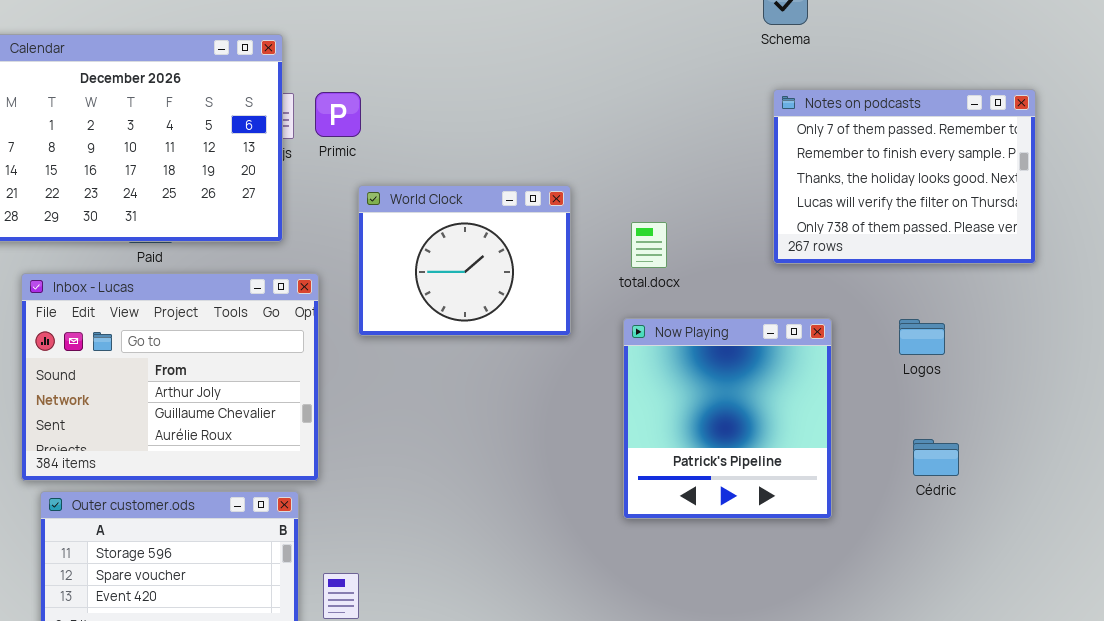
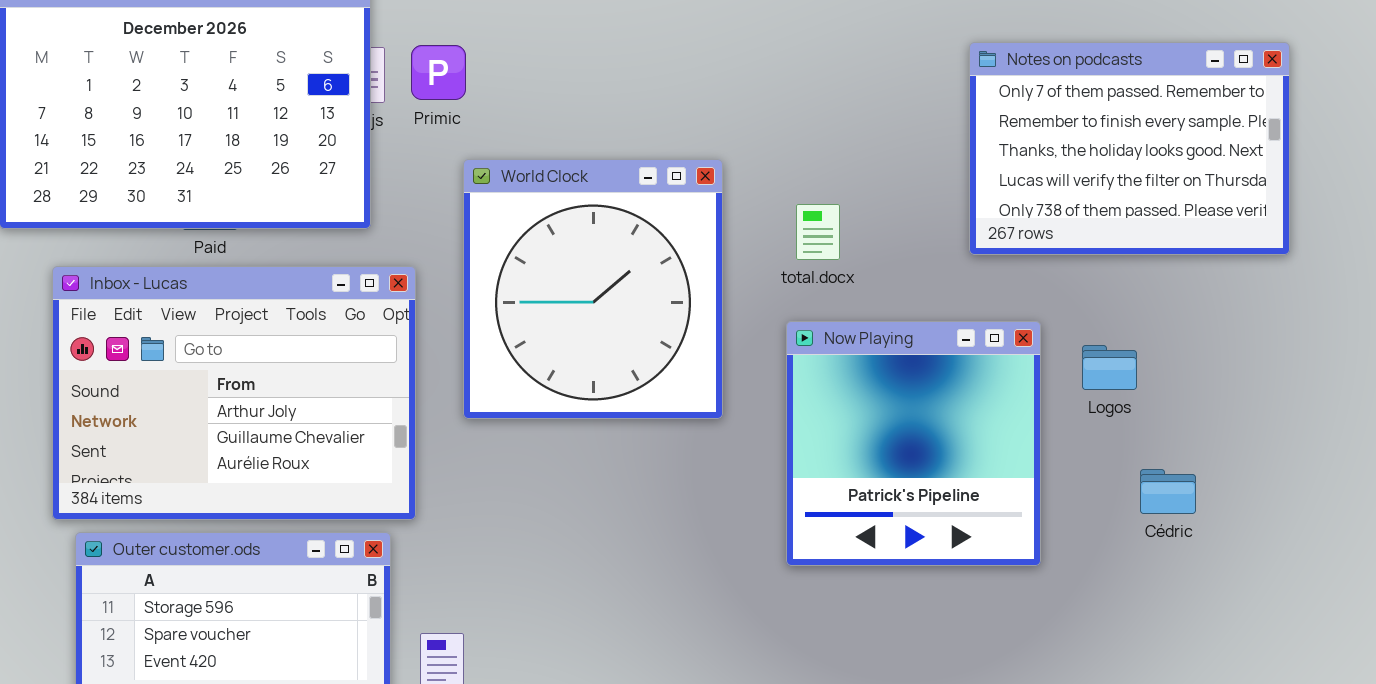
World Clock: [358,185,571,336] -> [463,159,723,419], resized
Logos: [899,319,945,355] -> [1082,345,1137,390], moved

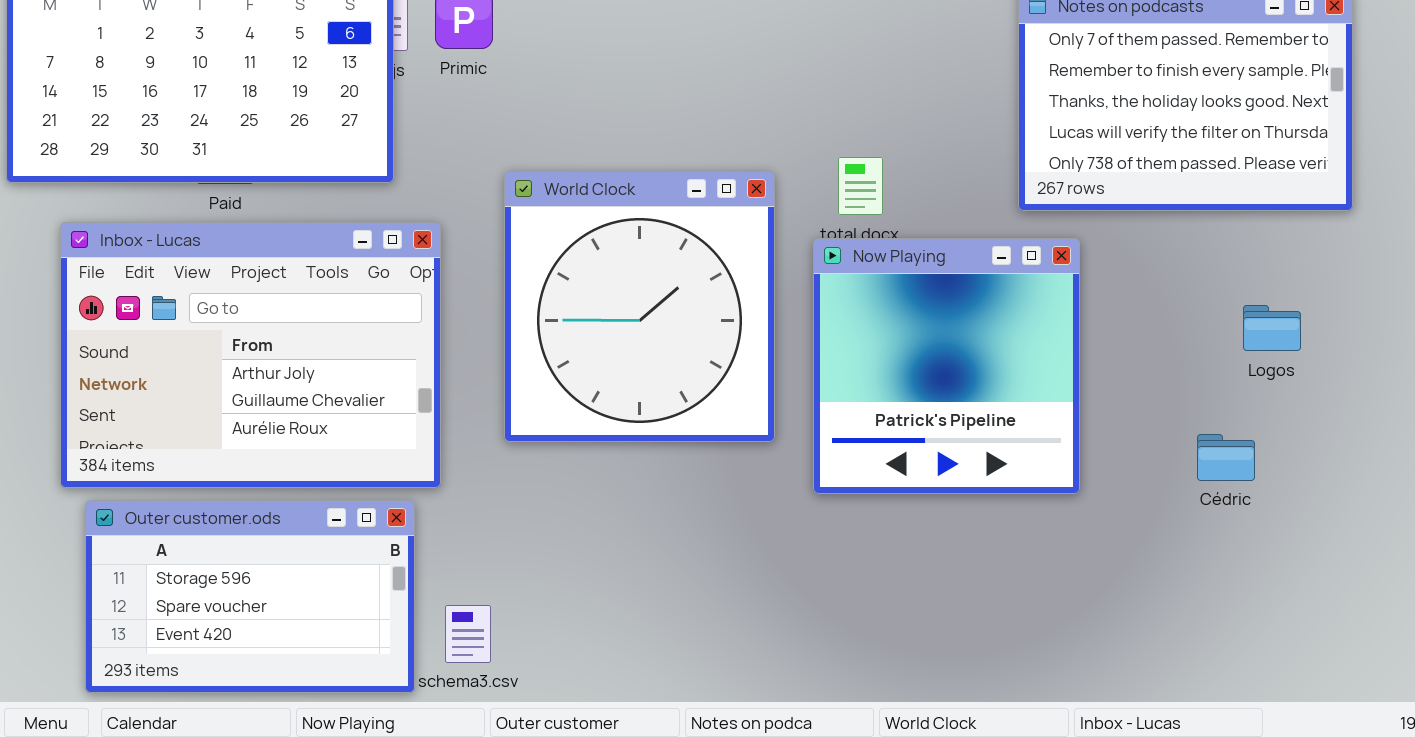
World Clock: [463,159,723,419] -> [504,171,775,442], moved
Now Playing: [786,321,1041,566] -> [813,238,1080,494], moved
Logos: [1082,345,1137,390] -> [1243,305,1301,351], moved

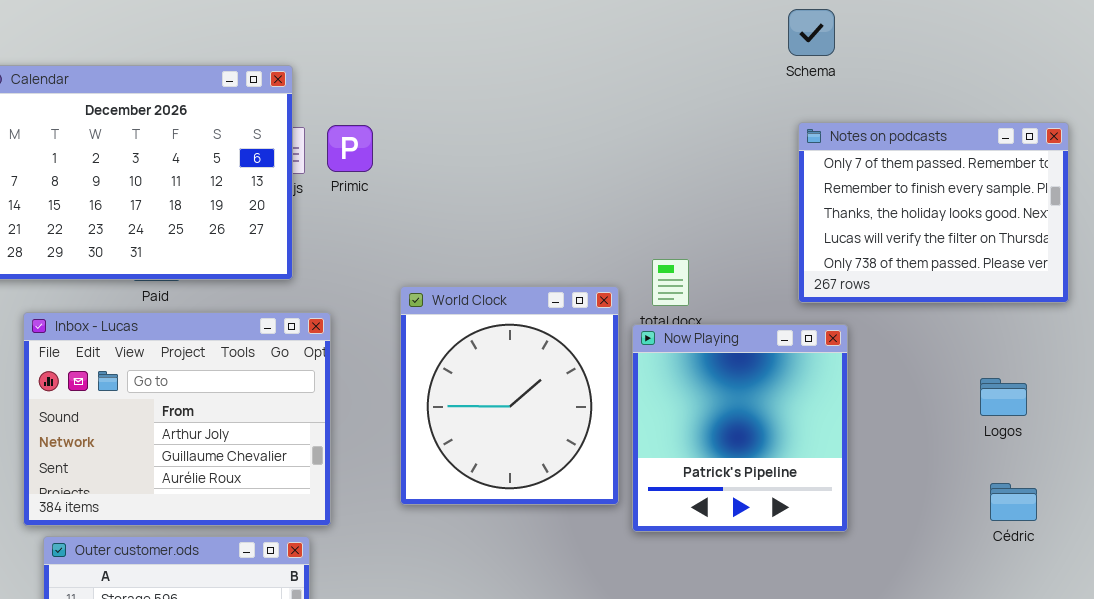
World Clock: [504,171,775,442] -> [400,286,619,505], moved
Cédric: [1197,434,1255,481] -> [990,483,1037,521], moved

